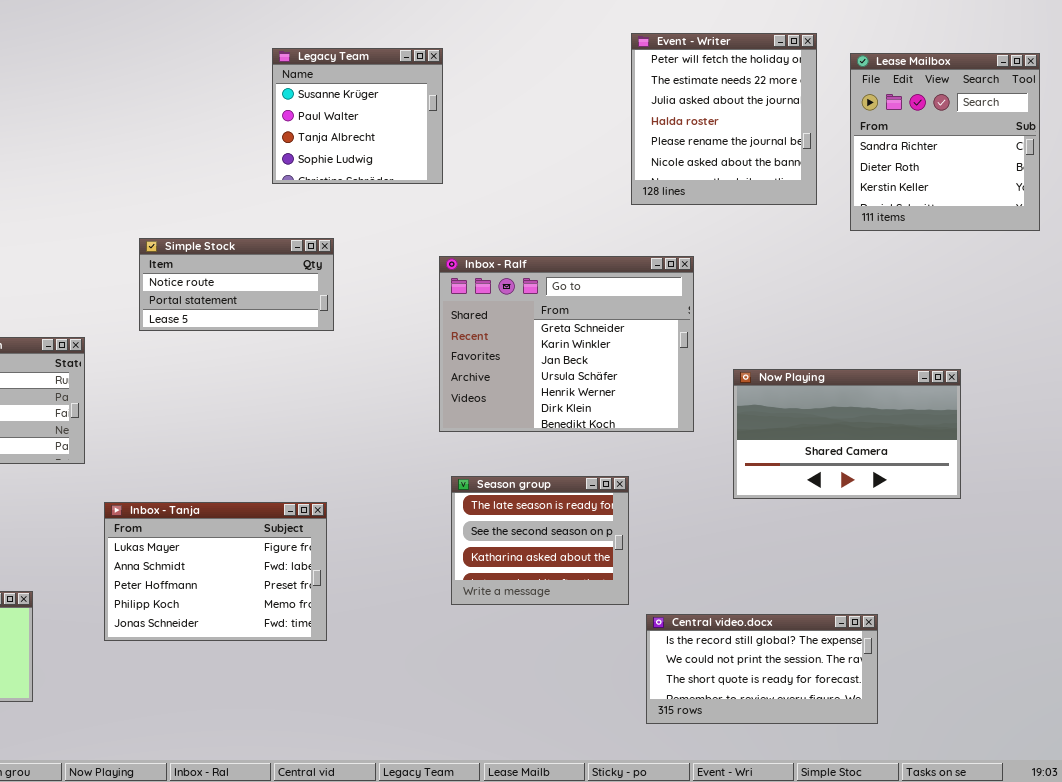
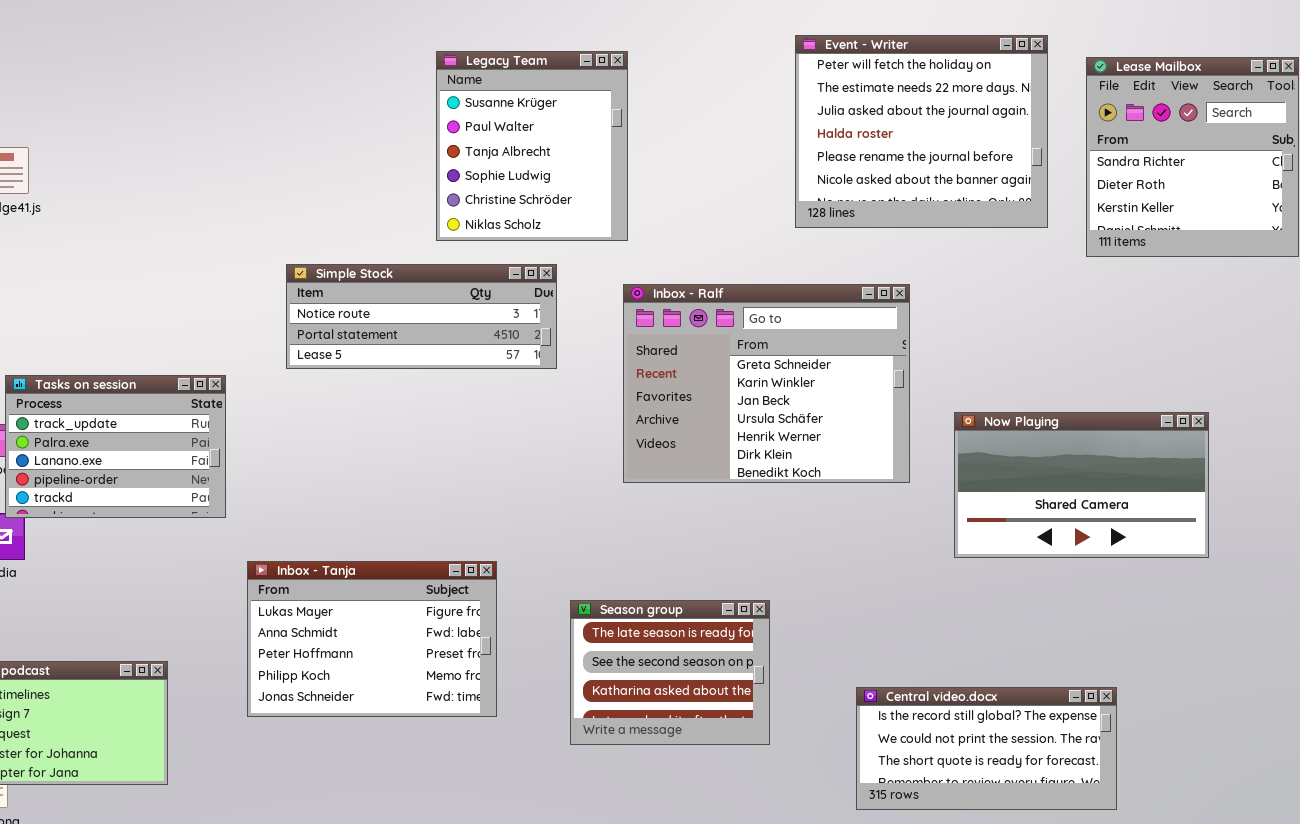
Event - Writer: [631,33,817,205] -> [795,35,1048,228], resized
Legacy Team: [272,48,443,184] -> [436,51,628,241], resized
Simple Stock: [139,238,334,331] -> [286,264,557,369], resized
Season group: [451,476,629,605] -> [570,600,770,745], moved

